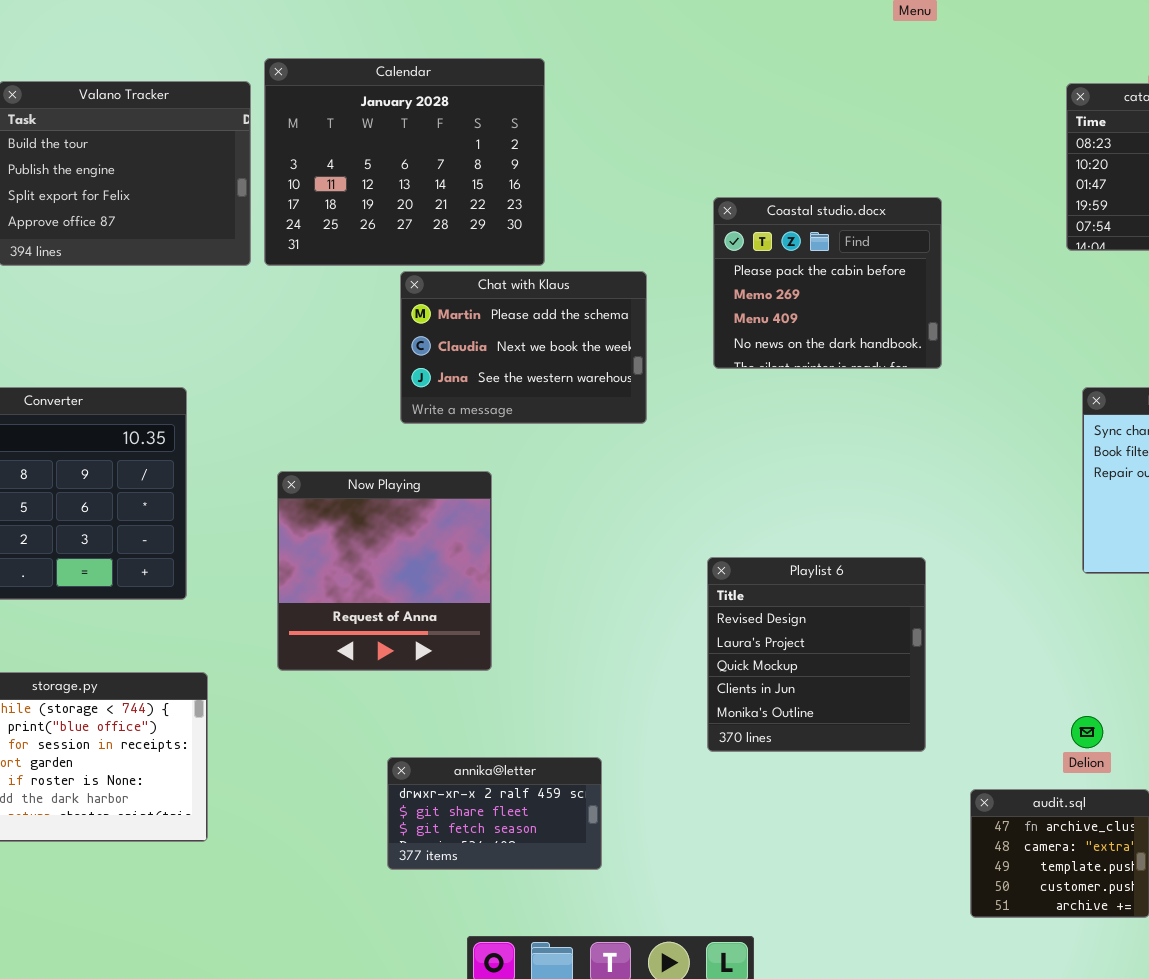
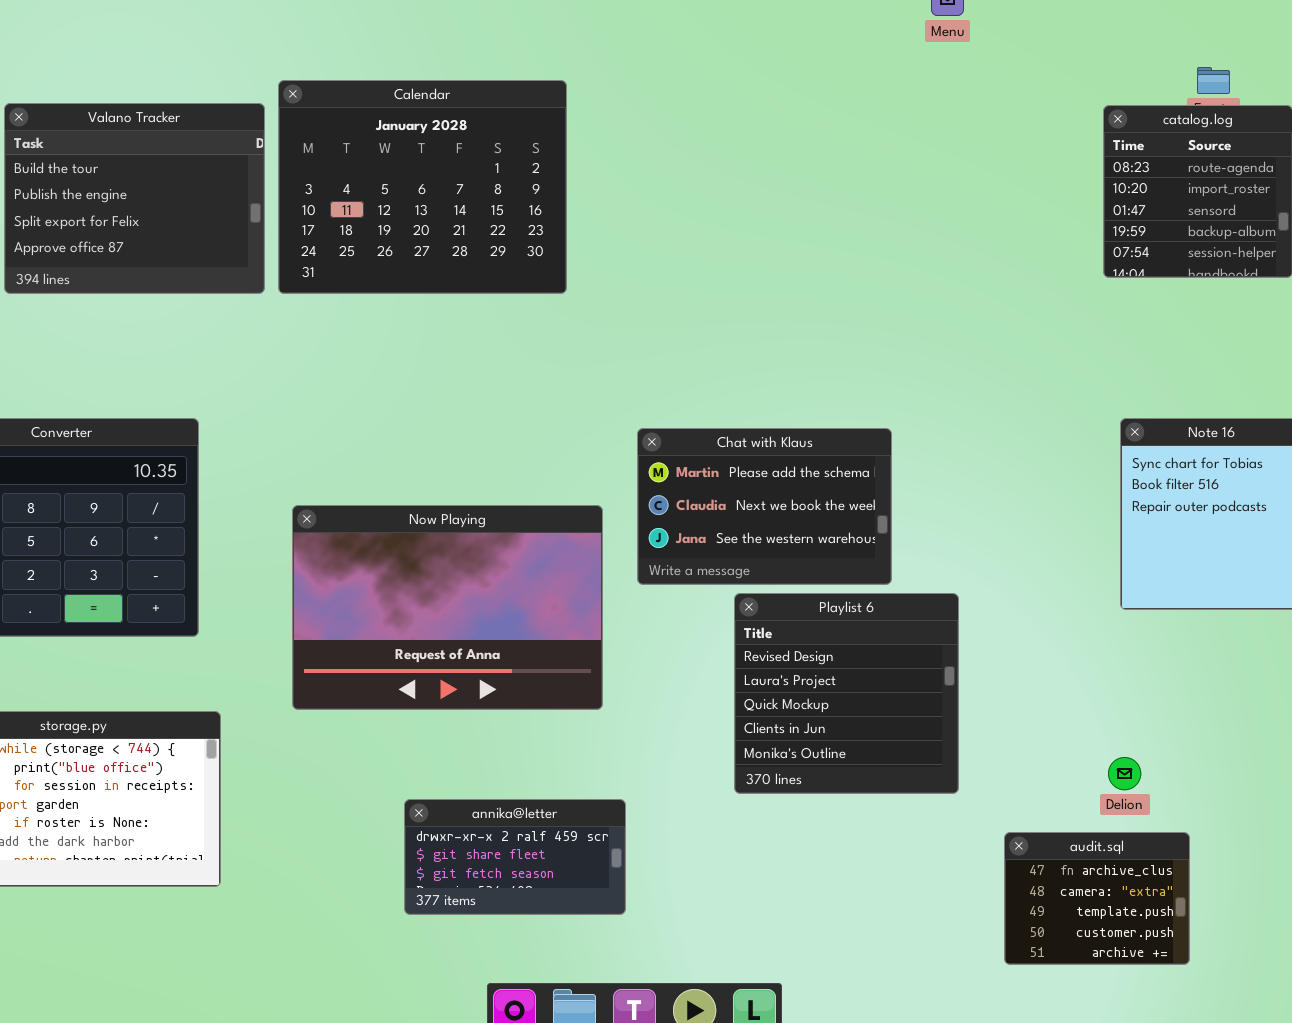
Coastal studio.docx: [713,197,942,369] -> none, closed
Chat with Klaus: [400,271,647,424] -> [637,428,892,585], moved
Now Playing: [277,471,492,671] -> [292,505,603,710], resized

